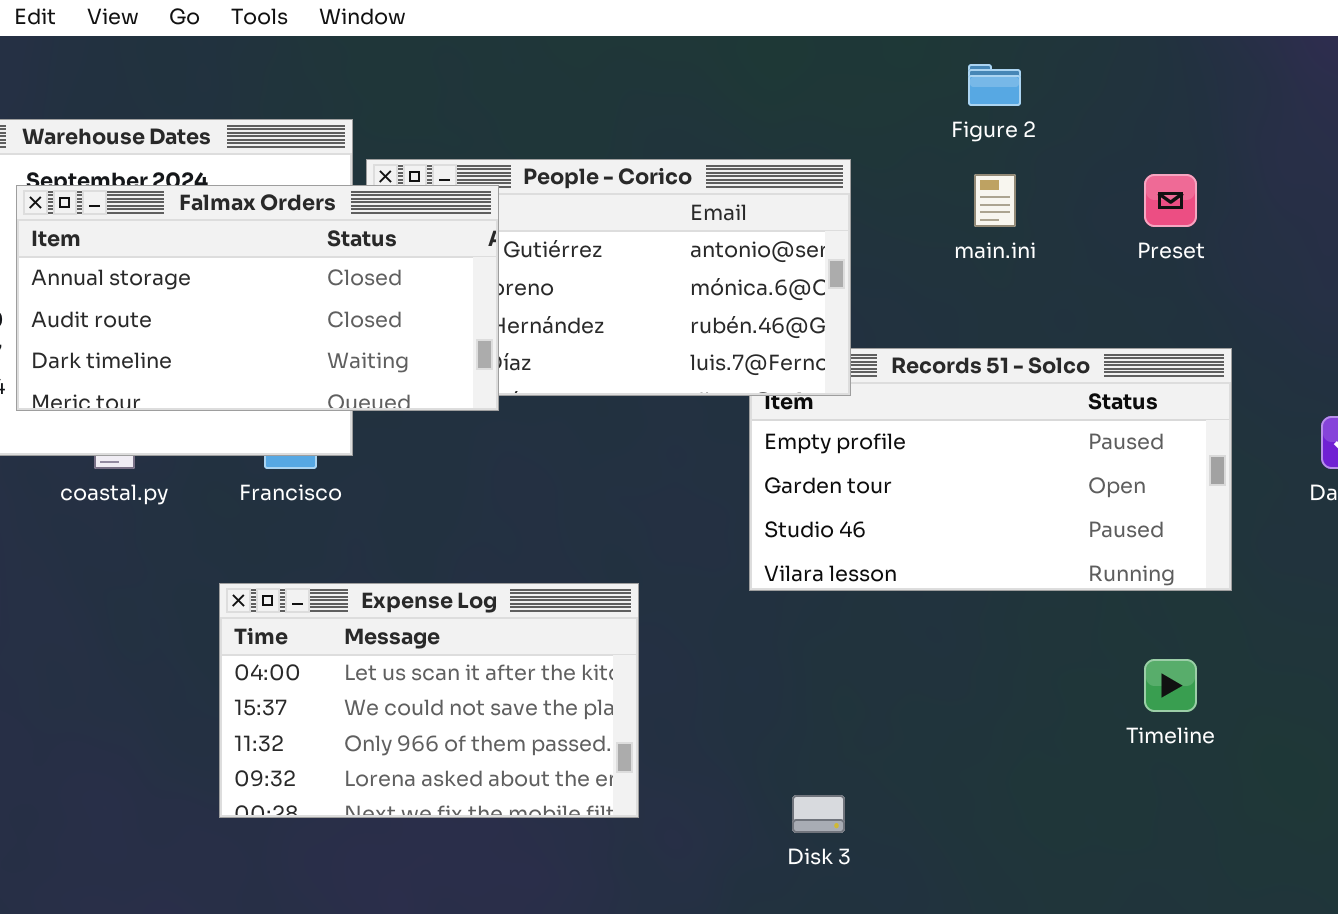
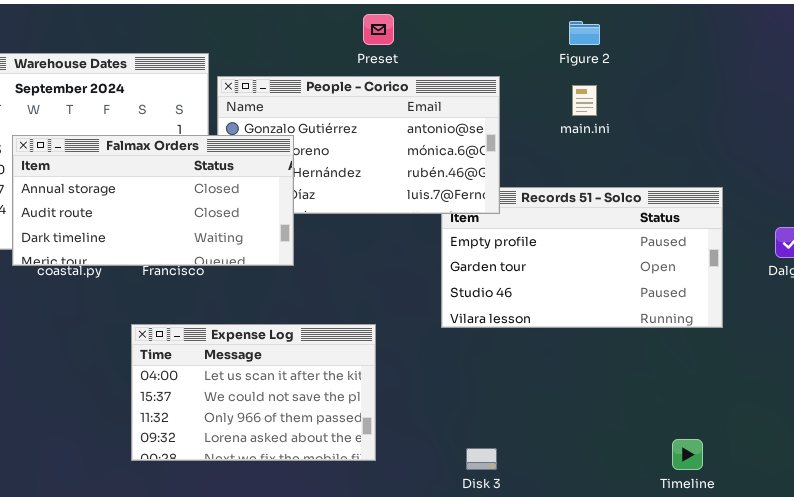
Preset: [1144,174,1197,227] -> [363,14,394,45], moved
Falmax Orders: [16,185,499,411] -> [12,135,294,266], moved
Timeline: [1144,659,1197,712] -> [672,439,703,470], moved

